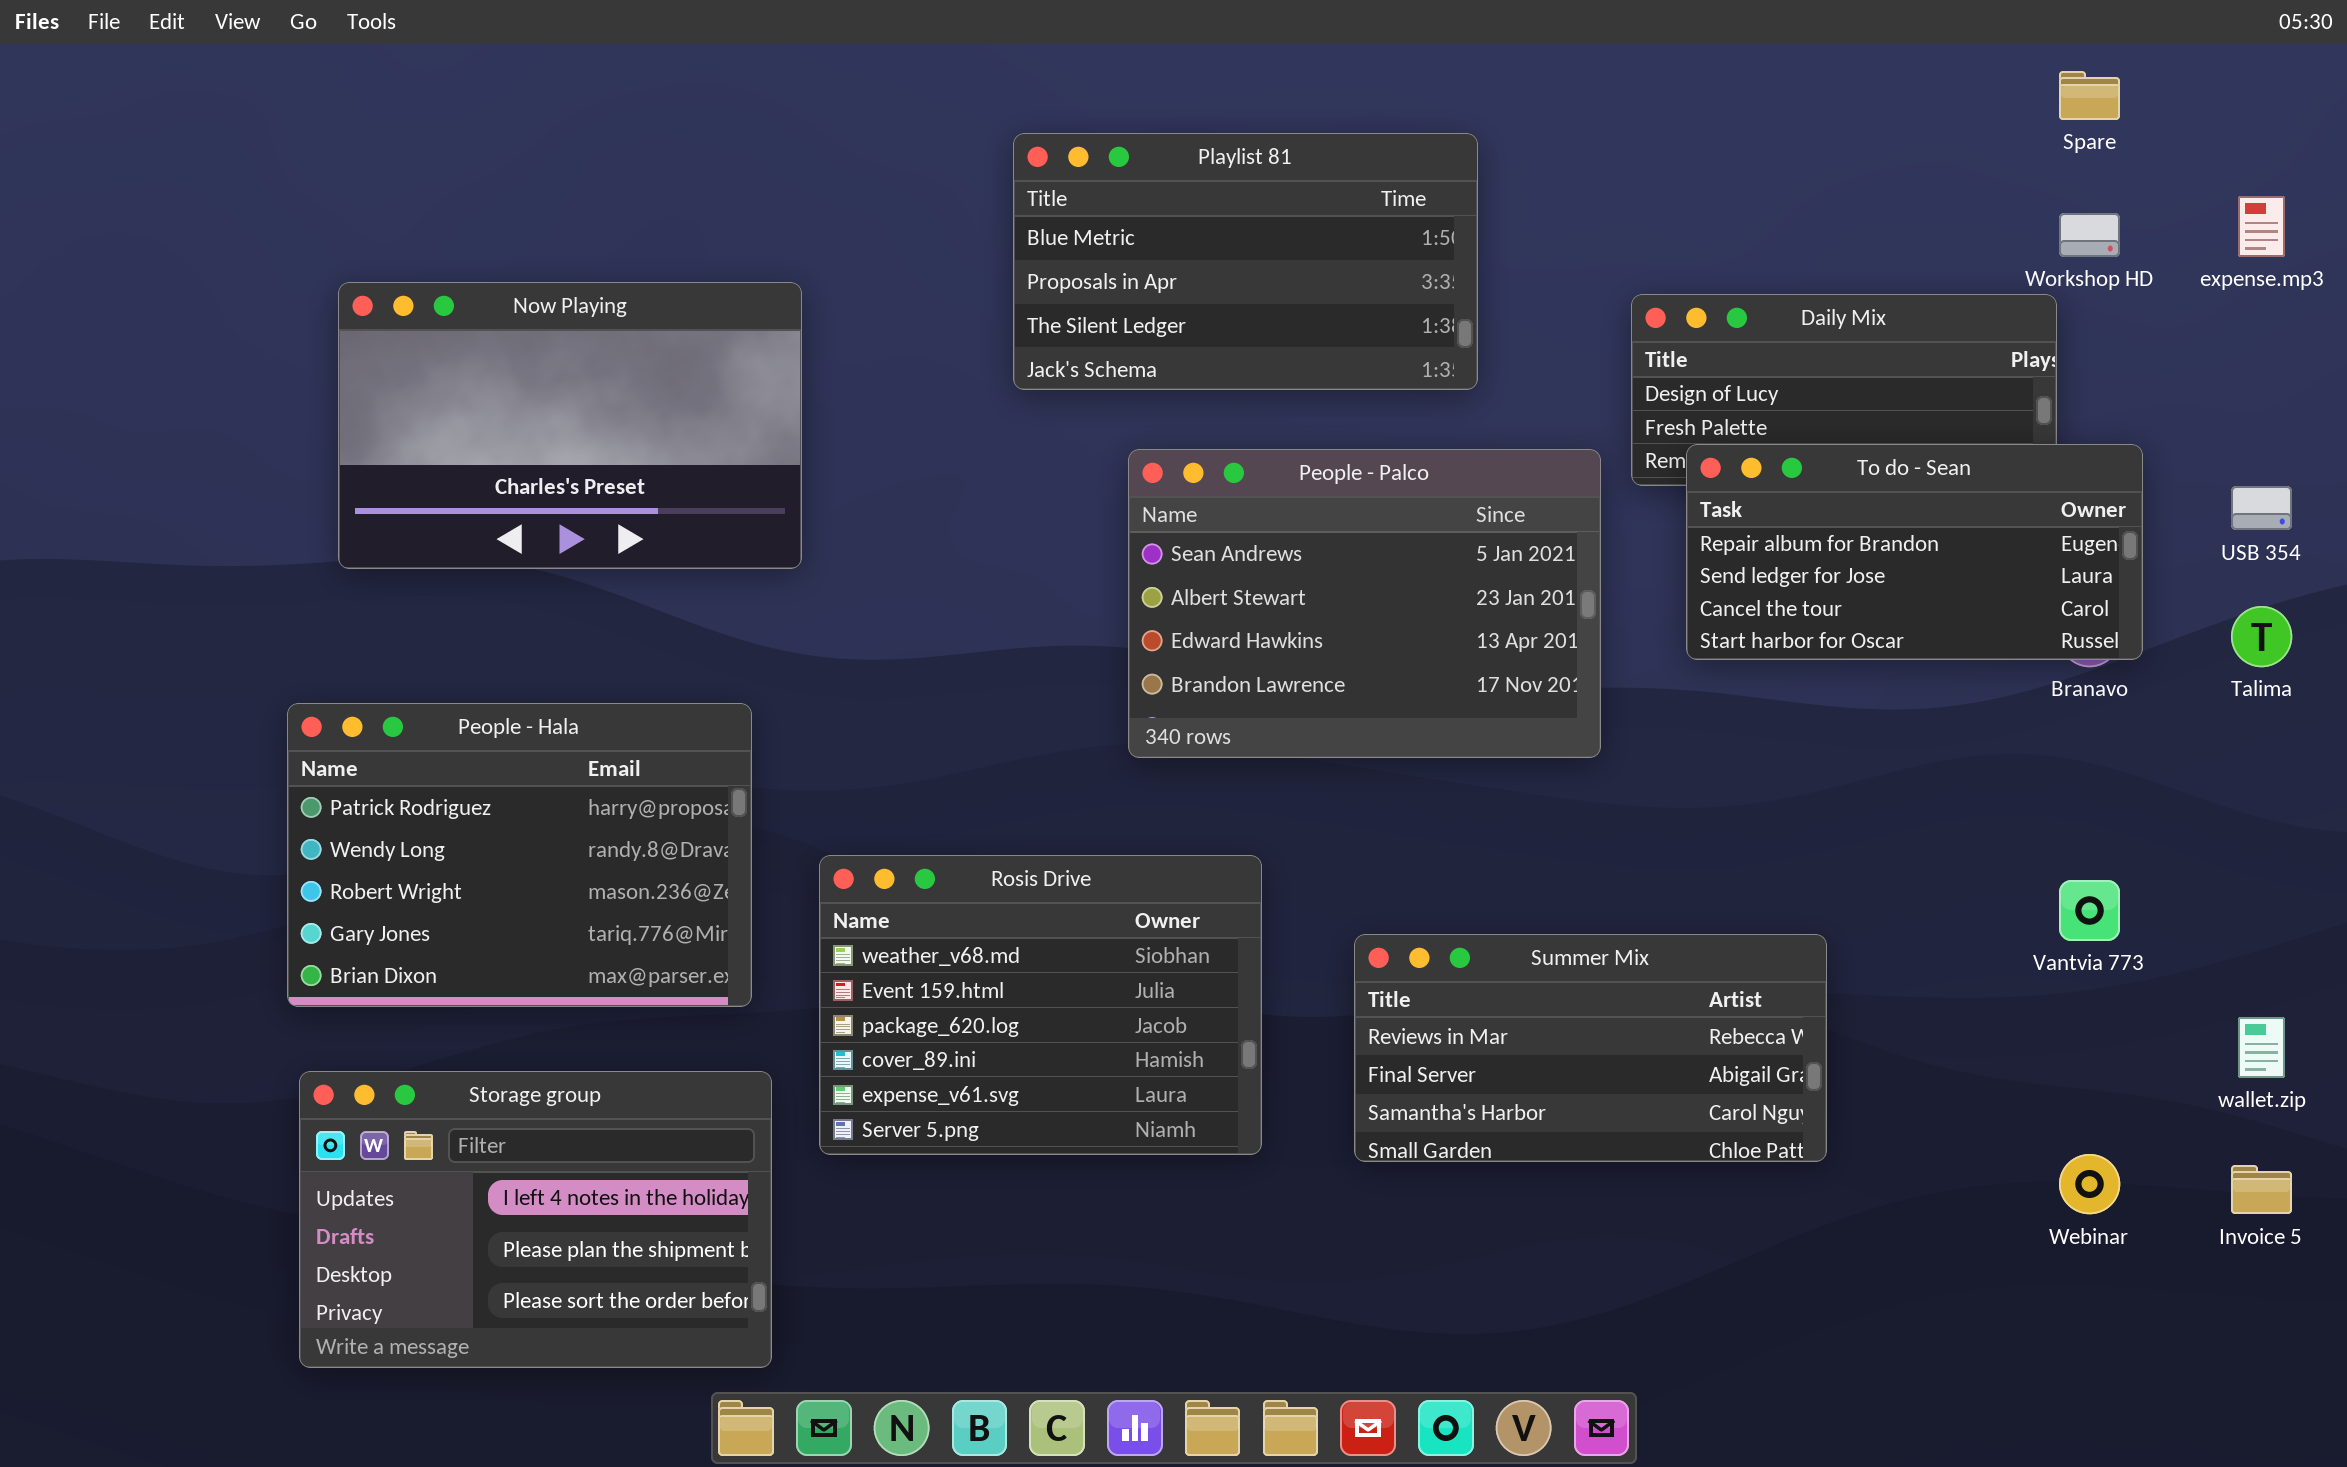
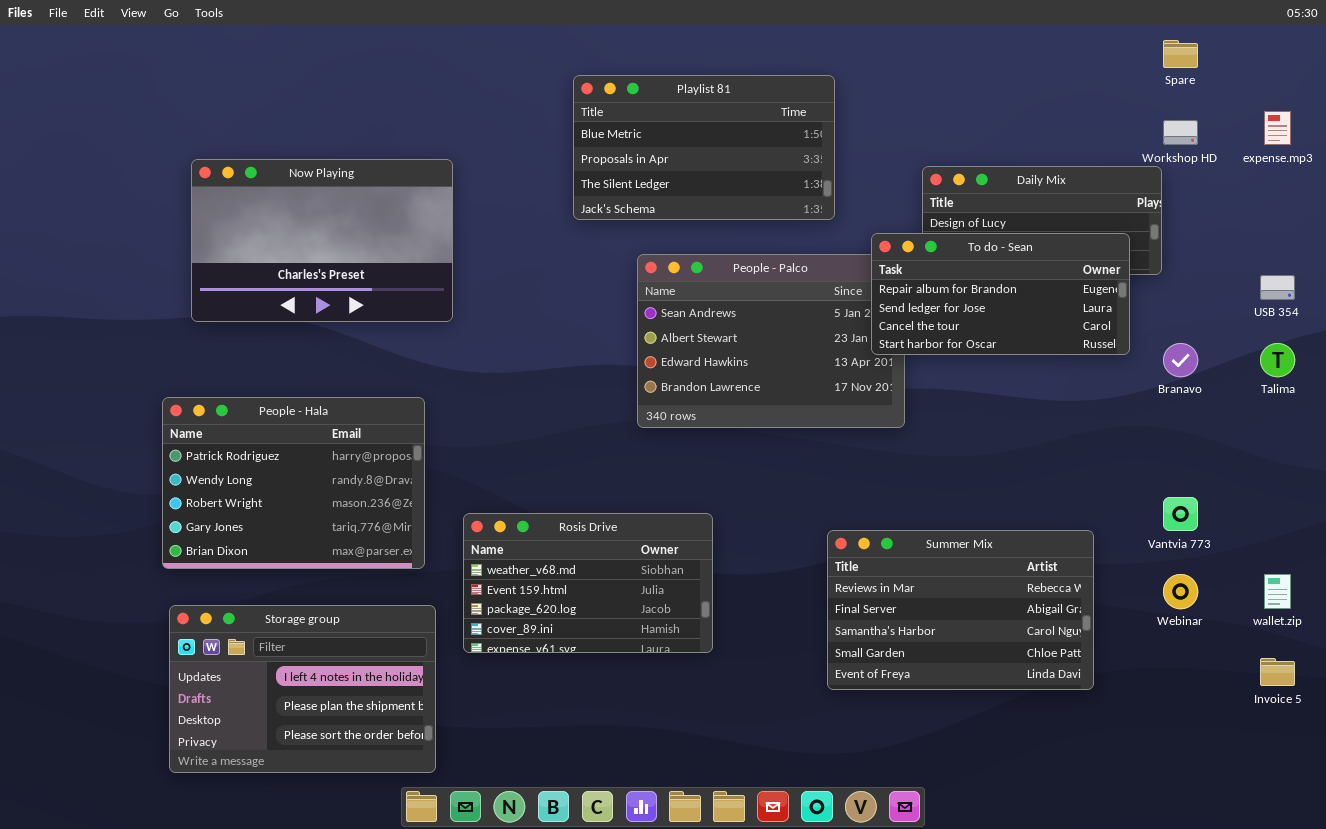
To do - Sean: [1686,444,2143,660] -> [871,233,1130,355], moved
Rosis Drive: [819,855,1262,1155] -> [463,513,713,653], resized
Summer Mix: [1354,934,1827,1162] -> [827,530,1094,690], moved, resized
Webinar: [2059,1154,2120,1214] -> [1163,574,1198,609], moved

